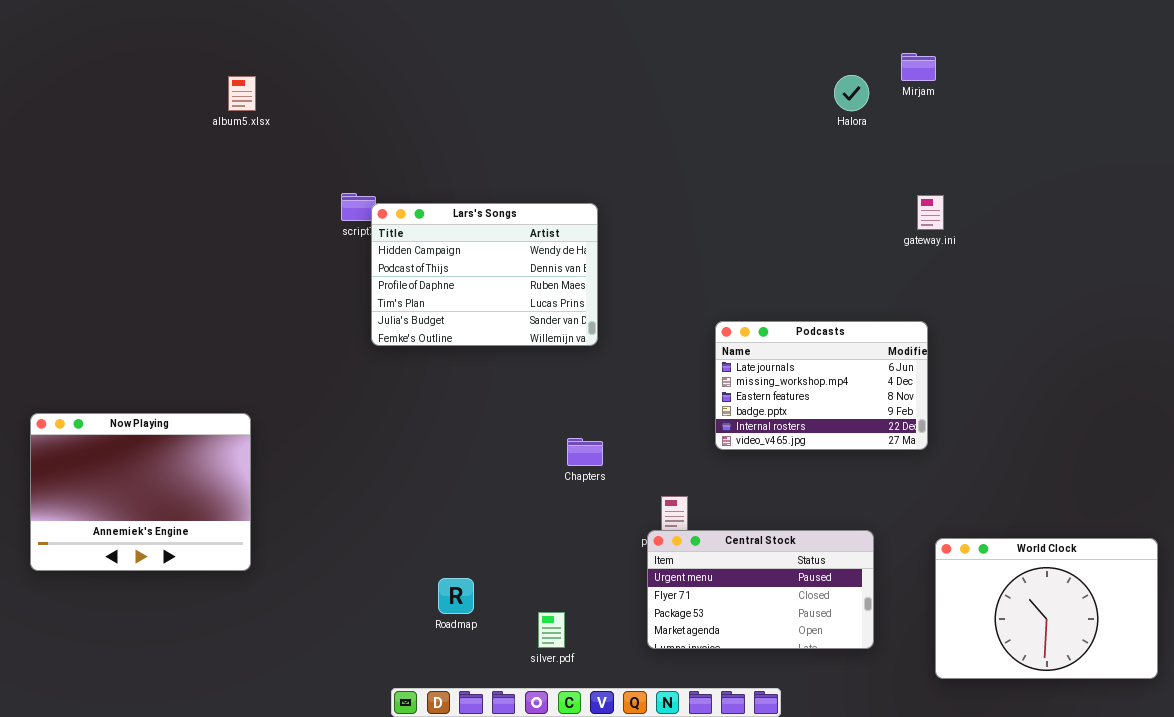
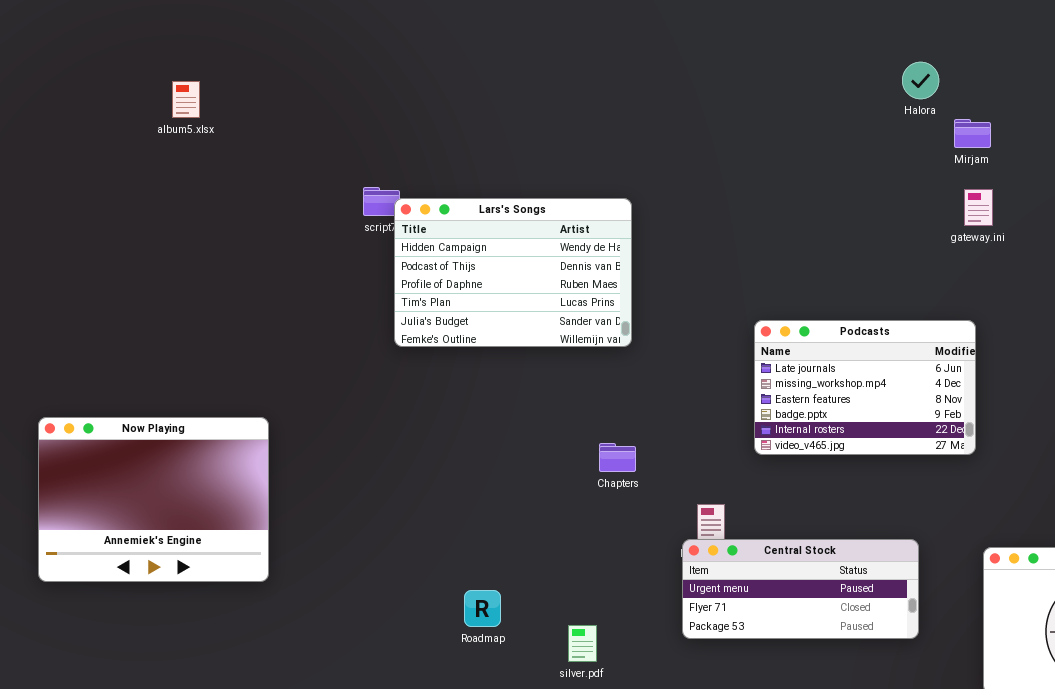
Mirjam: [901,53,936,81] -> [954,119,991,148], moved
Halora: [834,75,869,111] -> [902,62,939,99], moved
album5.xlsx: [228,76,256,111] -> [172,81,200,118], moved
Central Stock: [647,530,874,649] -> [682,539,919,639], resized

